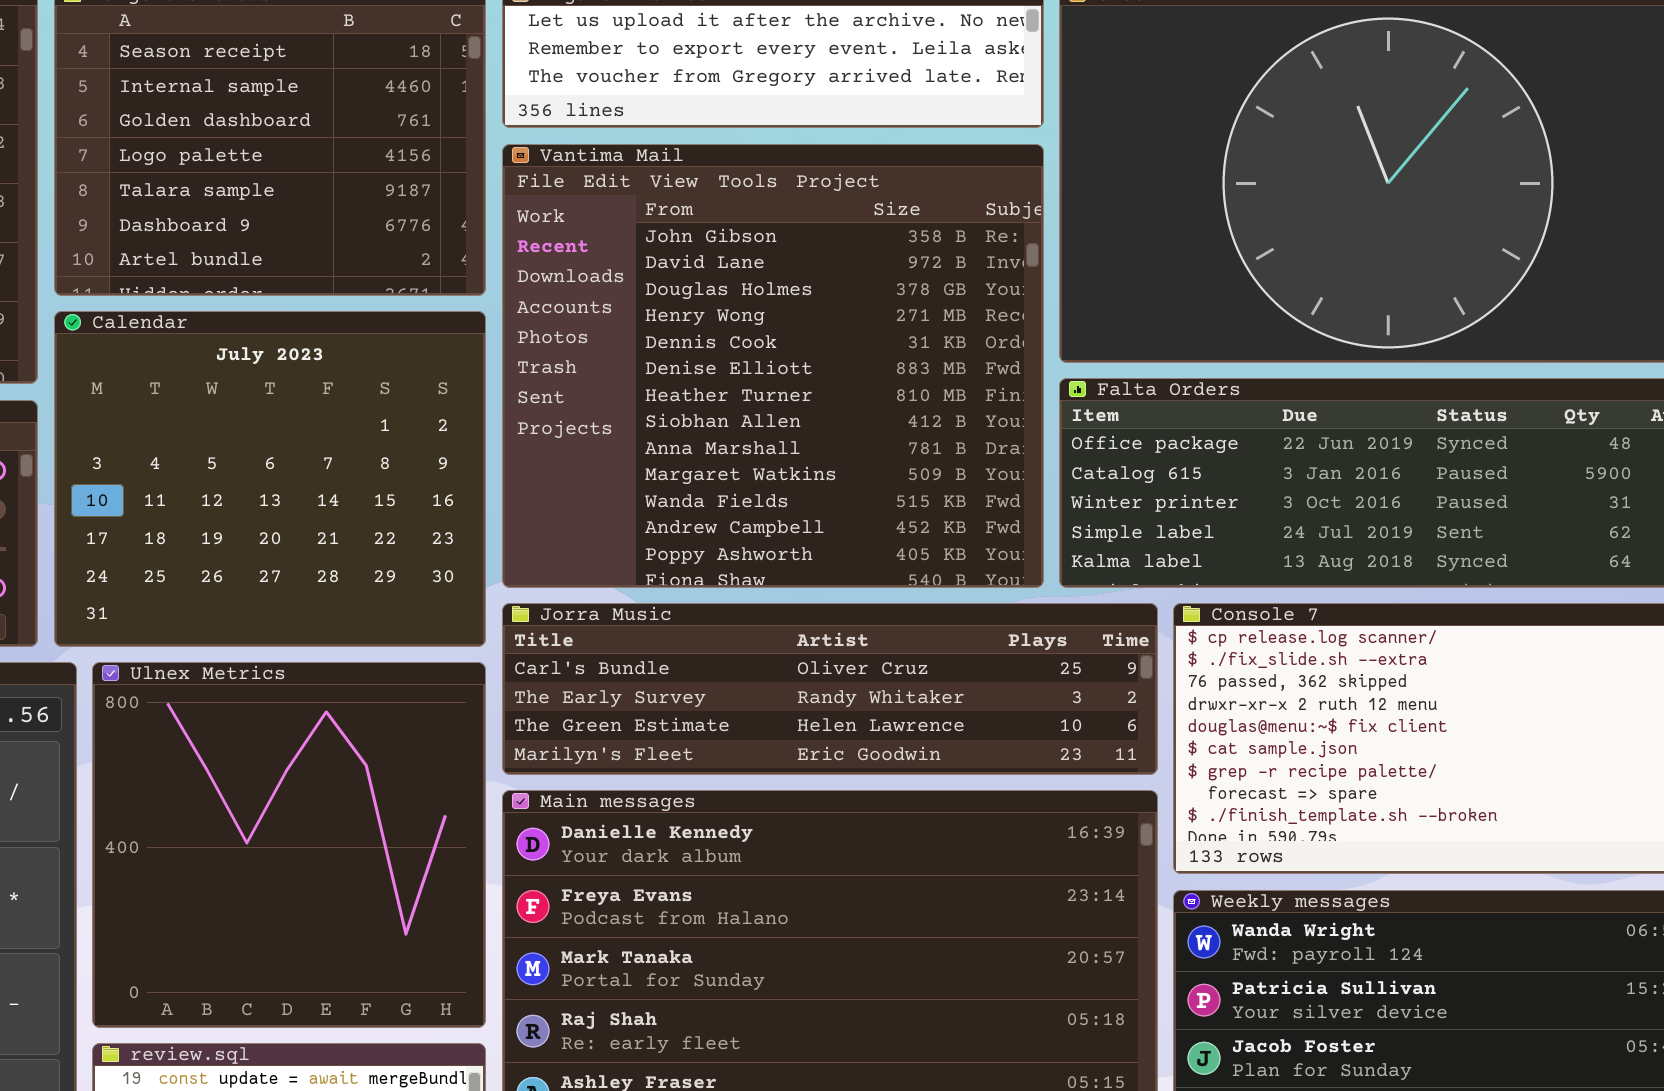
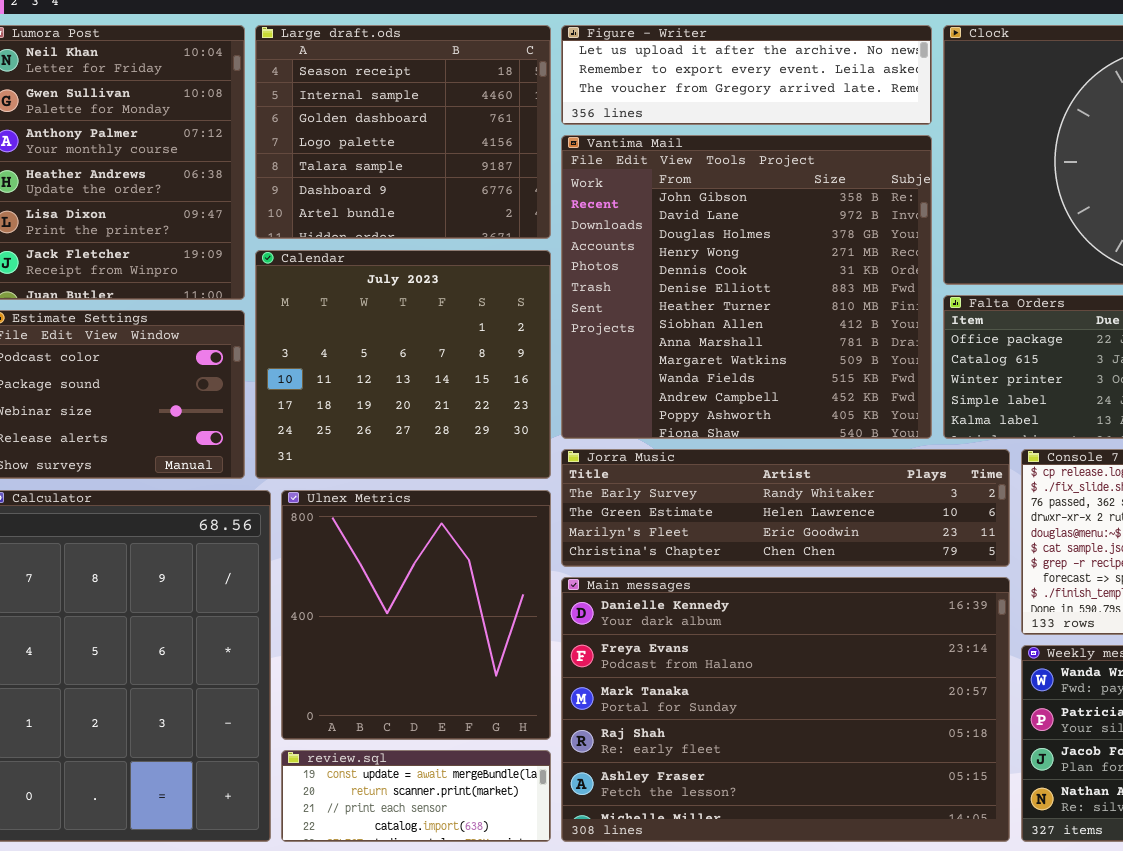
Jorra Music: [502,603,1158,775] -> [561,449,1010,567], scrolled down 1 row

